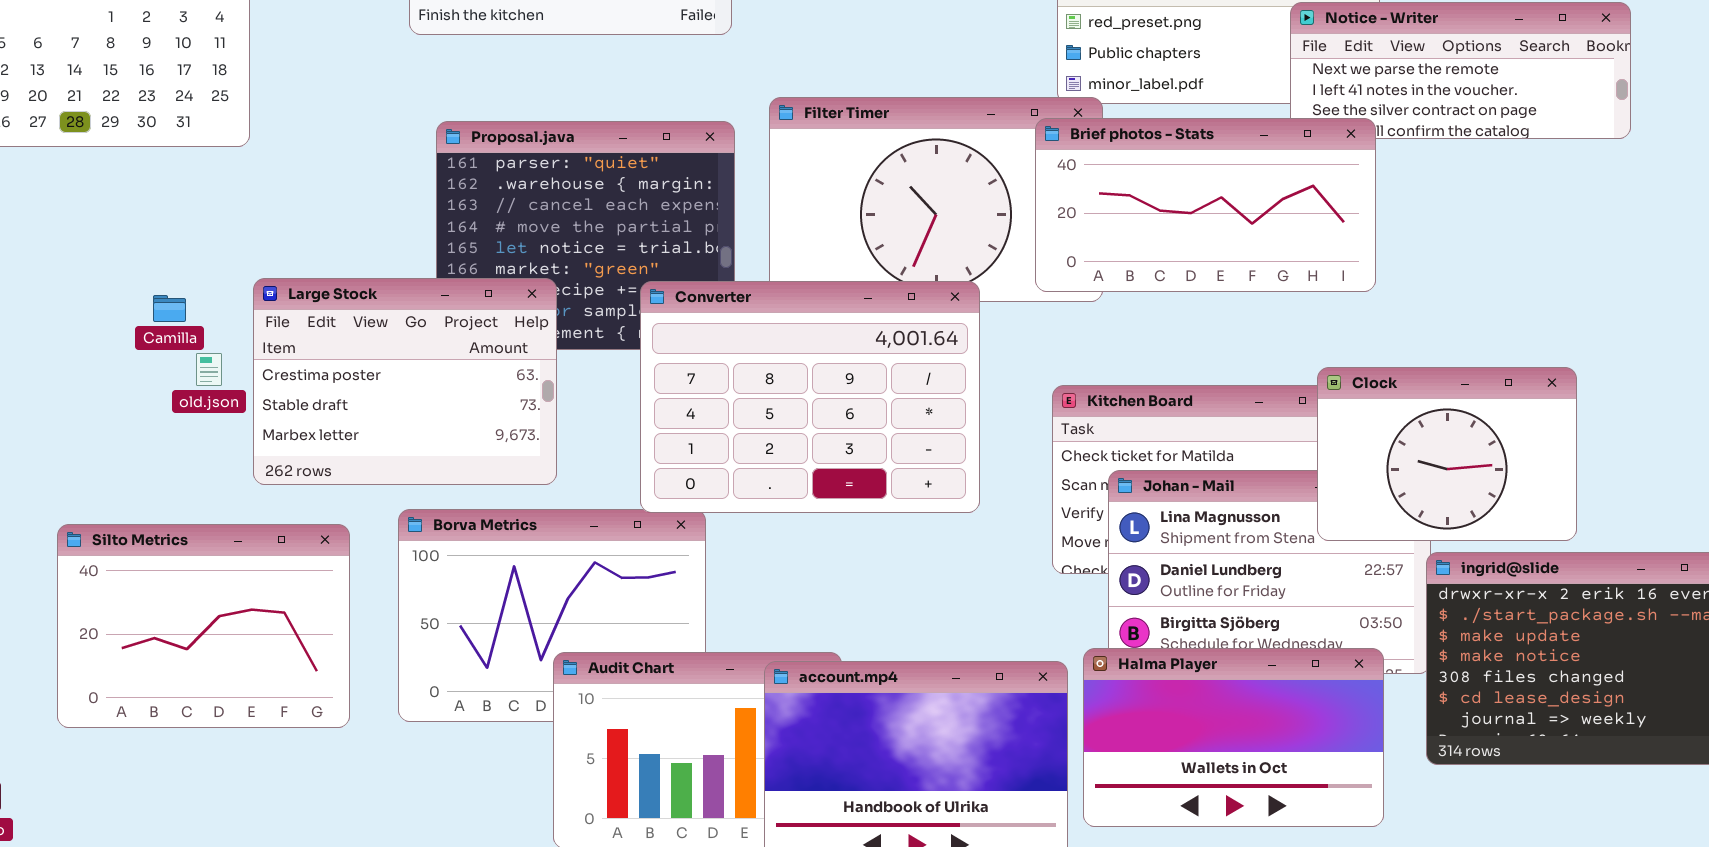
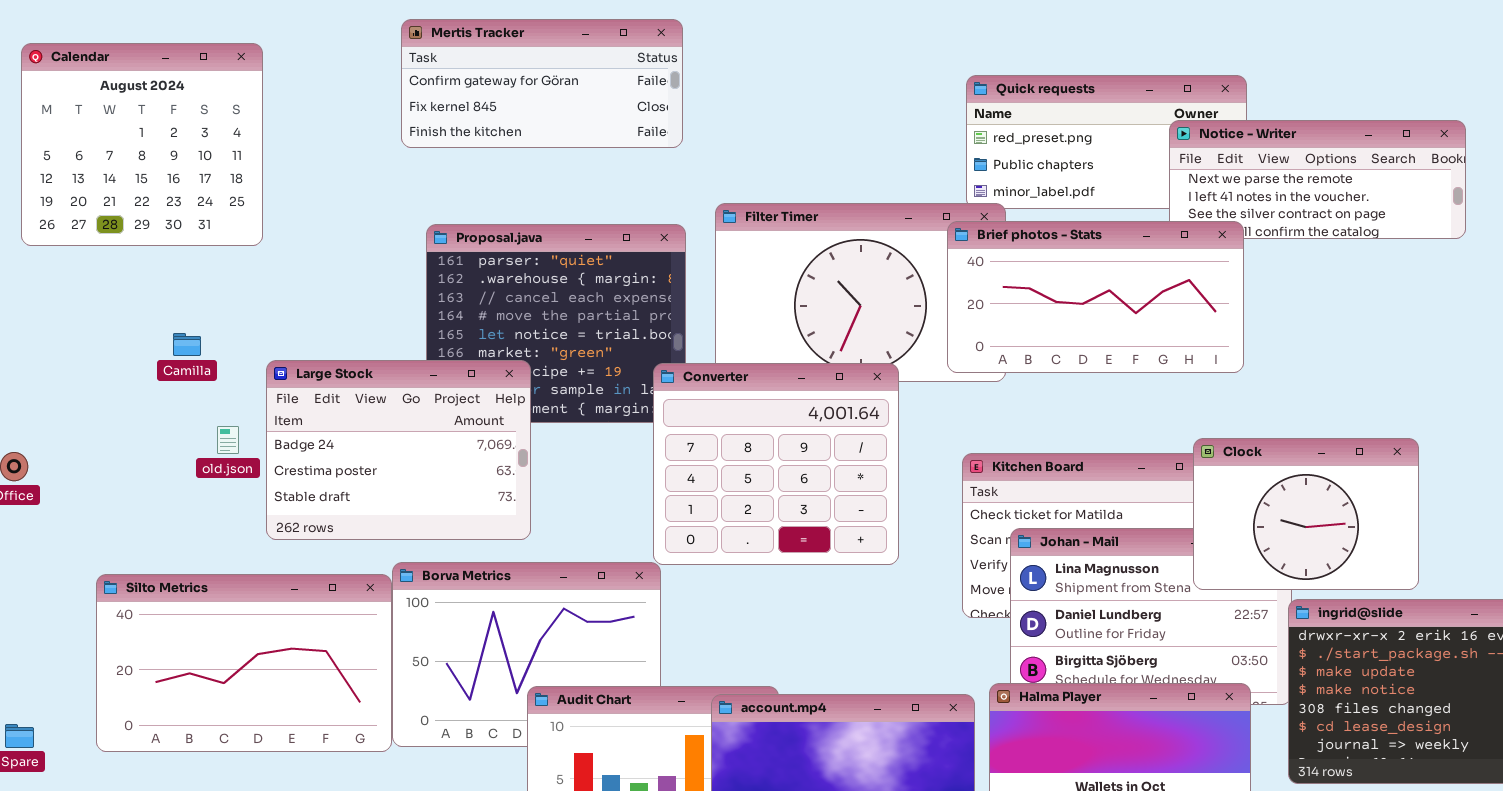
Large Stock: [253,278,557,485] -> [266,360,531,540], scrolled up 1 row
Converter: [640,281,980,513] -> [653,363,899,565], resized
Camilla: [153,295,186,322] -> [173,333,201,356], moved
Silto Metrics: [57,524,350,728] -> [96,574,392,752], resized

